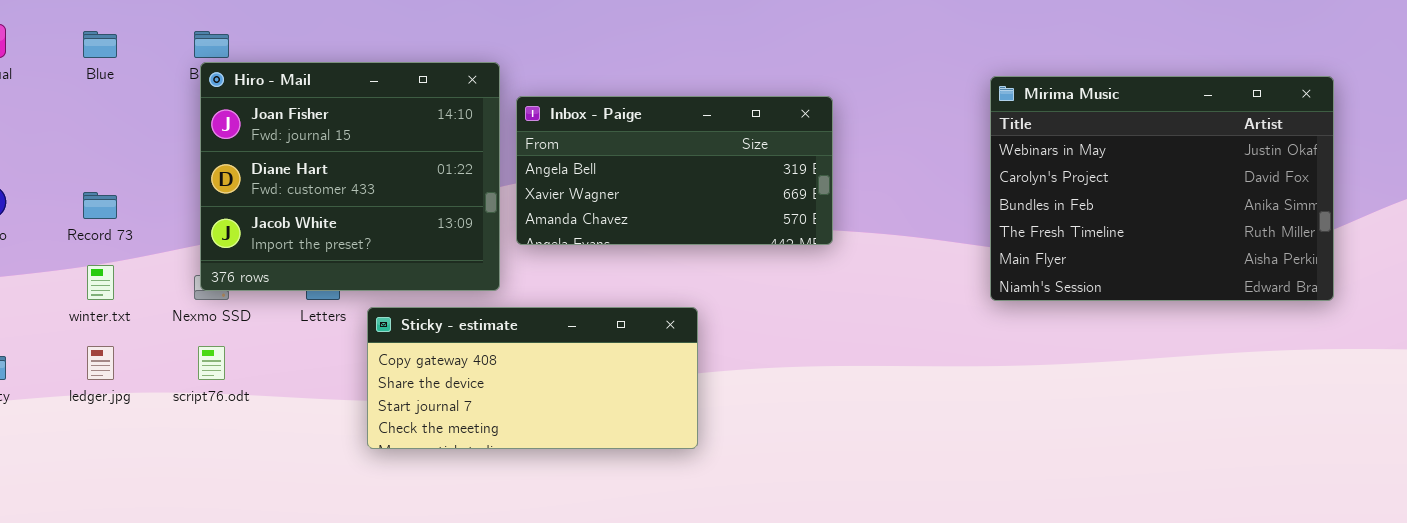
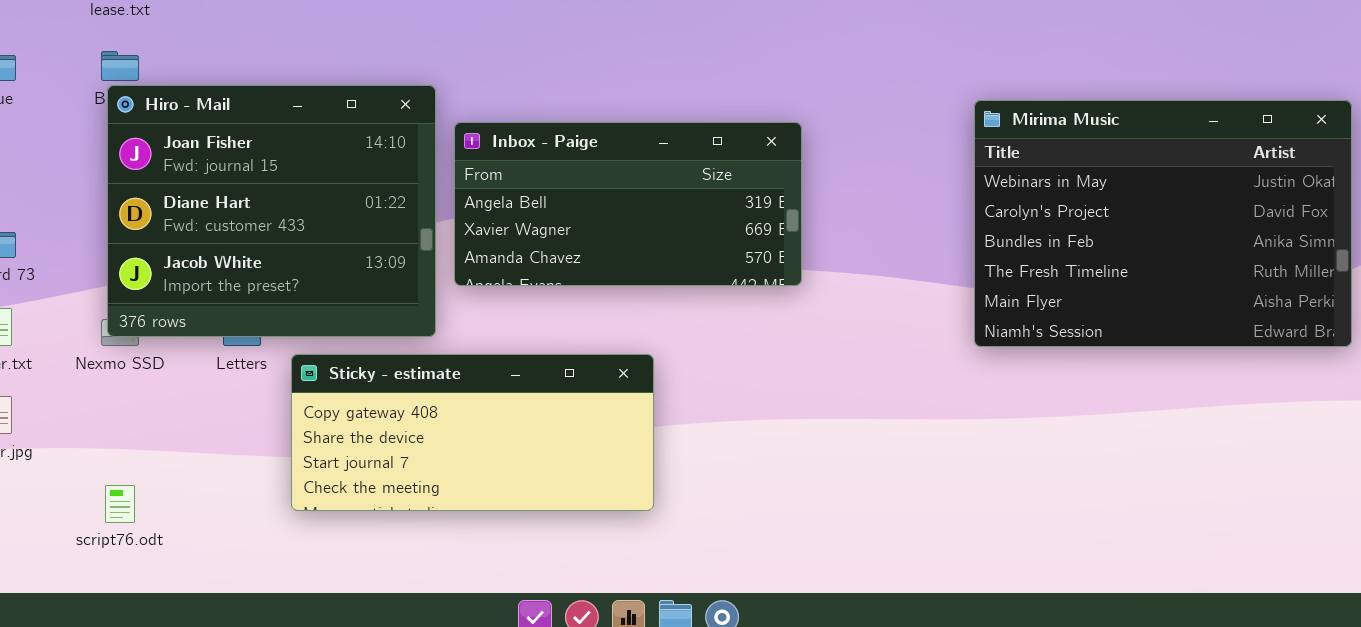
script76.odt: [198,346,225,380] -> [105,485,135,523], moved

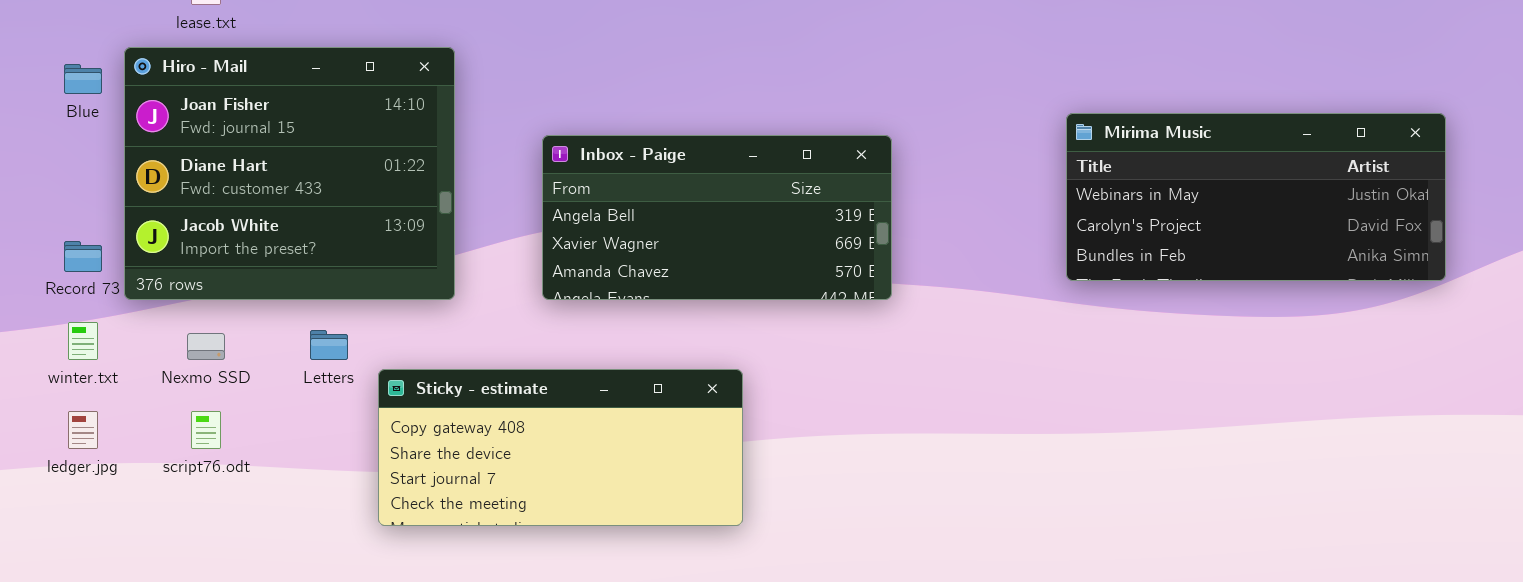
Hiro - Mail: [107,85,436,337] -> [124,47,455,300], moved
Mirima Music: [974,100,1352,347] -> [1066,113,1446,281], resized
script76.odt: [105,485,135,523] -> [191,411,221,449], moved

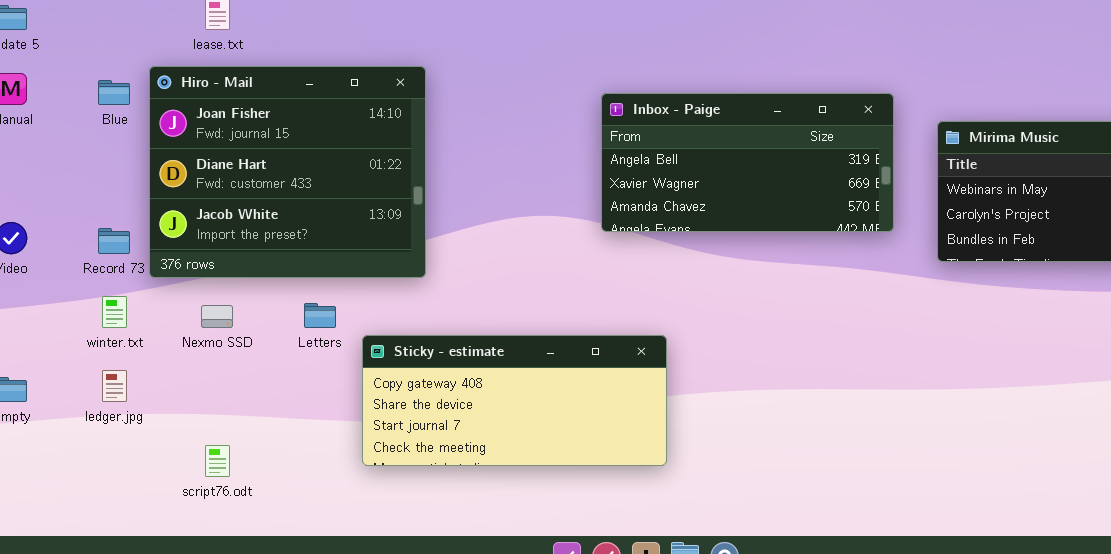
Inbox - Paige: [542,135,892,300] -> [601,93,894,232], moved
script76.odt: [191,411,221,449] -> [205,445,230,477], moved

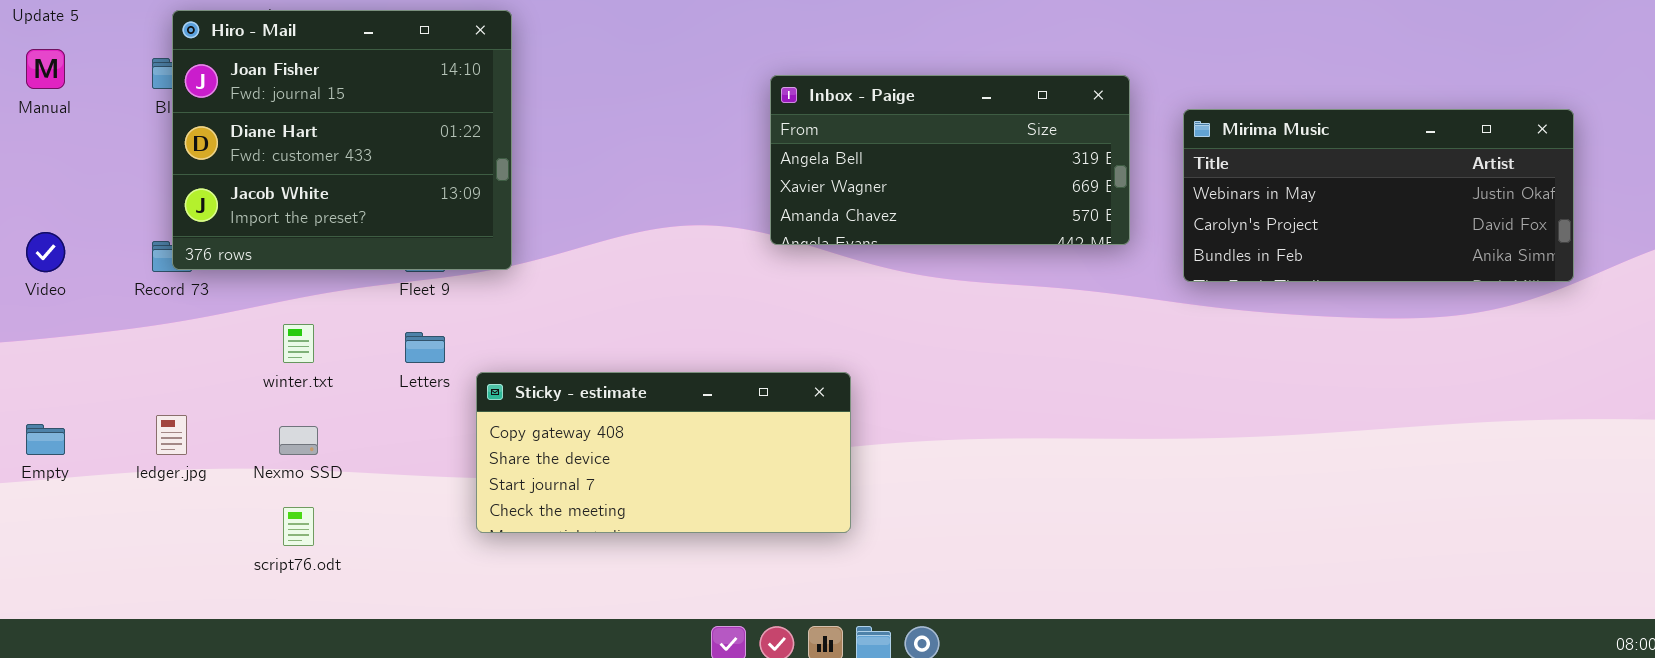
Hiro - Mail: [149,66,426,278] -> [172,10,512,270], moved
winter.txt: [102,296,127,328] -> [283,324,314,363], moved
Nexmo SSD: [201,305,233,328] -> [279,426,318,455], moved

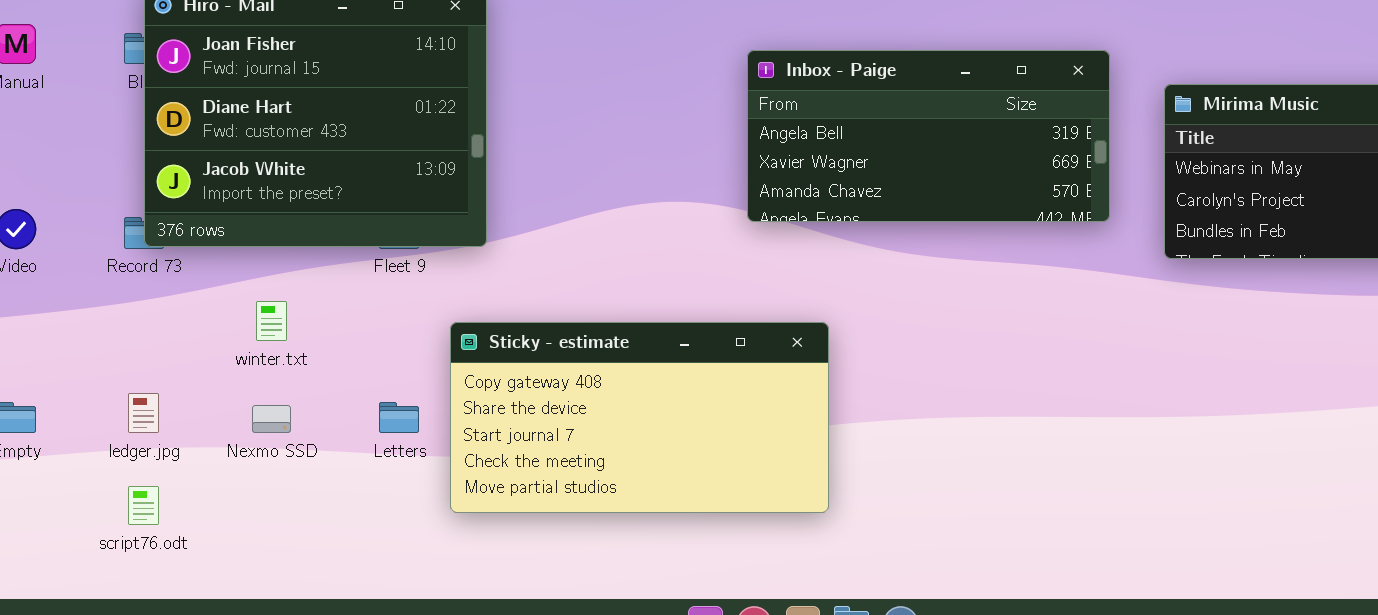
Letters: [405,332,445,363] -> [379,402,419,433], moved
Sticky - estimate: [476,372,851,533] -> [450,322,829,513], resized
script76.odt: [283,507,314,546] -> [128,486,159,525], moved

